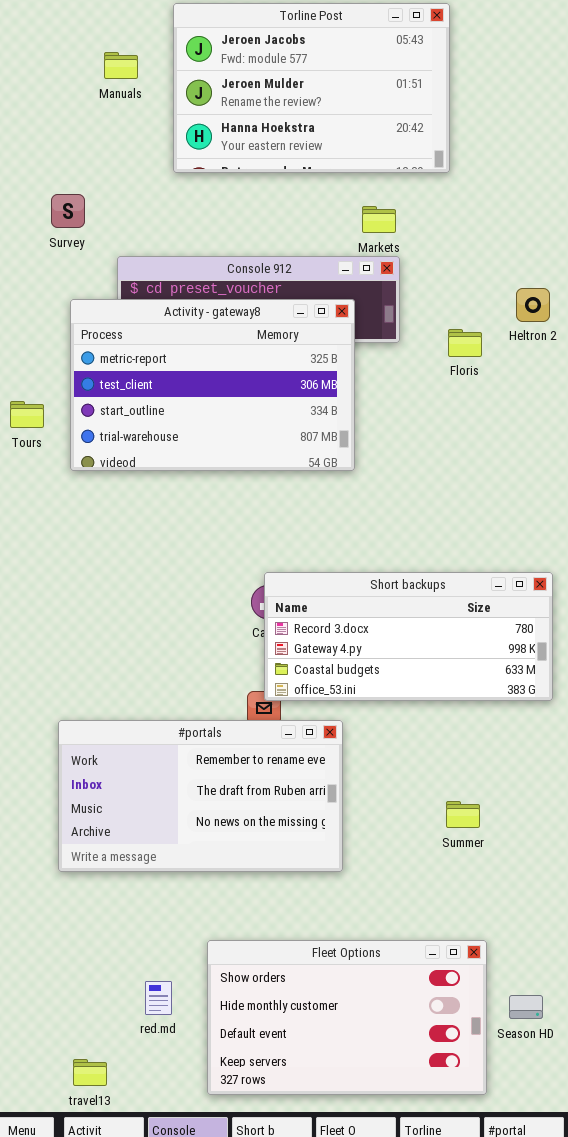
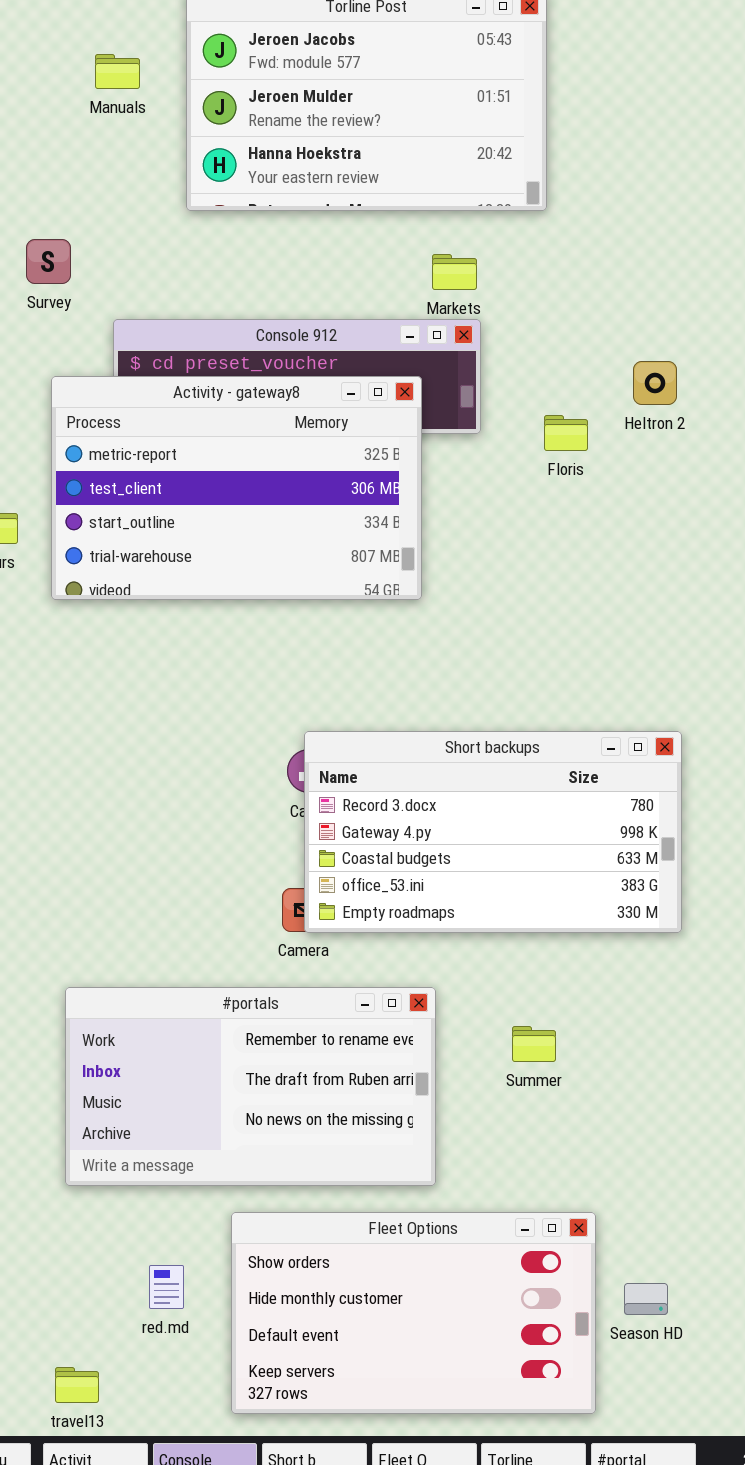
Short backups: [264,572,553,701] -> [304,731,682,933], resized
#portals: [58,720,343,872] -> [65,987,436,1186], moved
Summer: [446,801,480,828] -> [512,1026,556,1062], moved

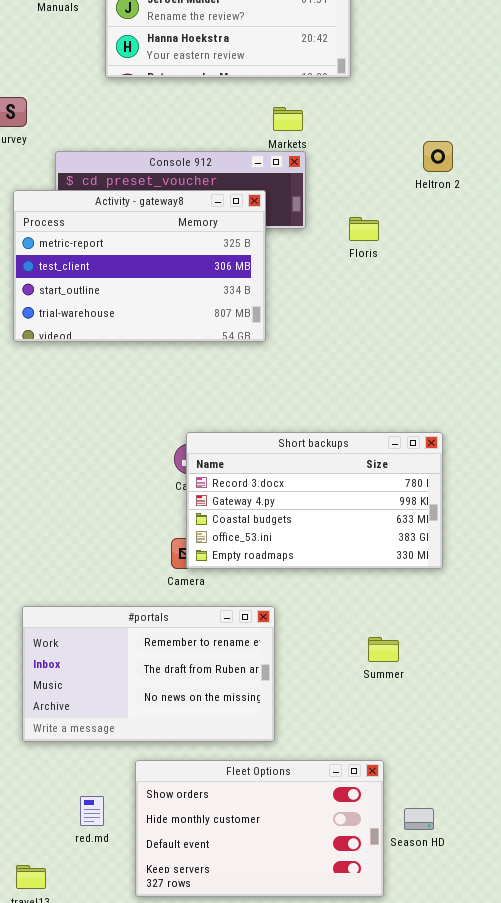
Heltron 2: [633,361,677,405] -> [423,141,453,172], moved
Summer: [512,1026,556,1062] -> [368,637,399,662], moved

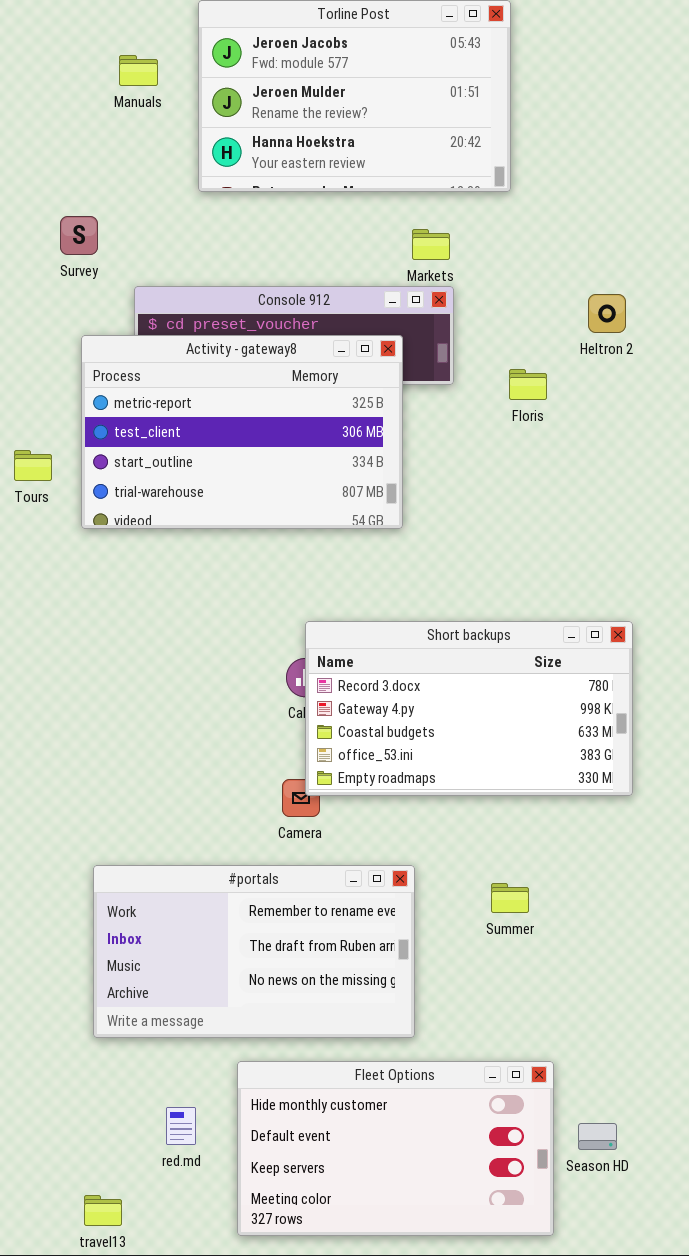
Heltron 2: [423,141,453,172] -> [588,294,626,333], moved
Short backups: [186,432,443,569] -> [305,621,633,796], moved
Summer: [368,637,399,662] -> [491,883,529,913], moved
Fleet Options: [135,760,384,897] -> [237,1061,554,1236], scrolled down 1 row

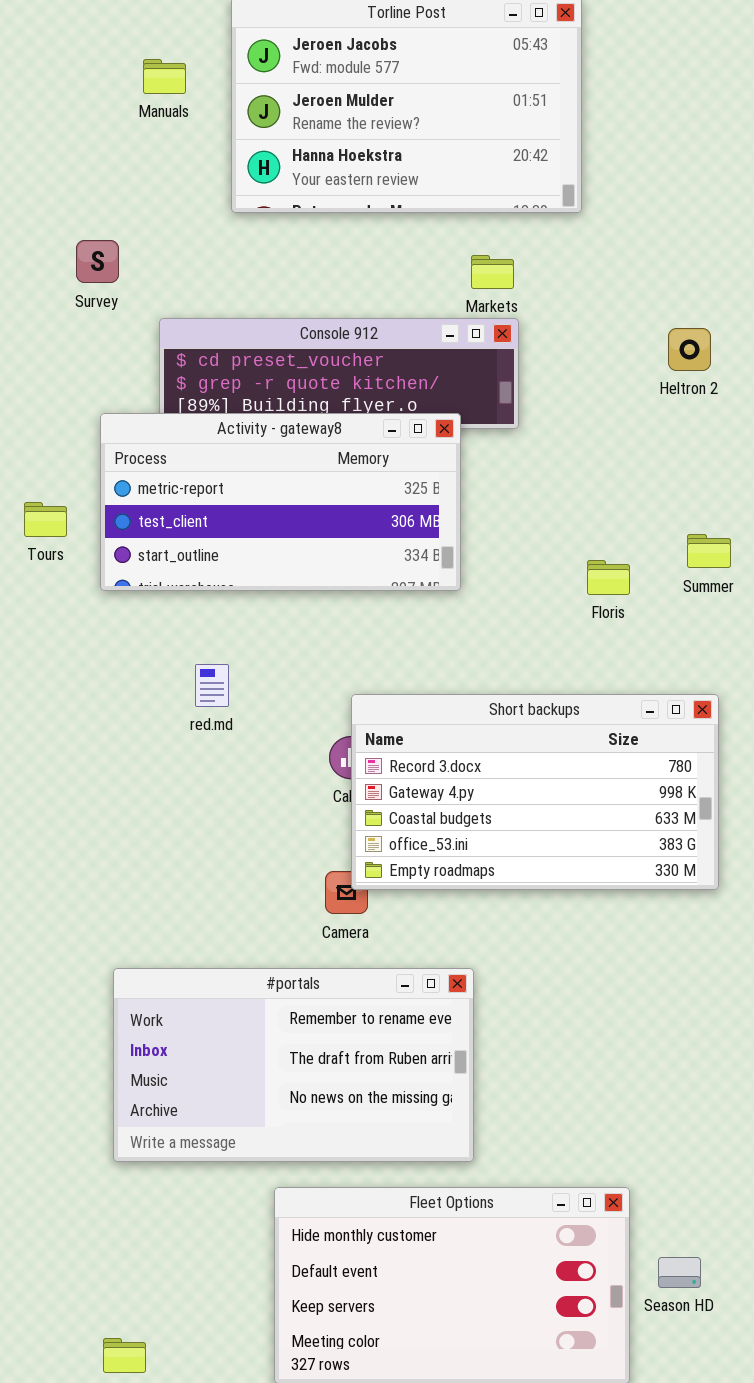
Activity - gateway8: [81,335,403,529] -> [100,413,461,591], resized
Floris: [509,369,547,400] -> [587,560,630,595], moved
Summer: [491,883,529,913] -> [687,534,731,568], moved
red.md: [166,1107,196,1145] -> [195,664,229,707], moved

